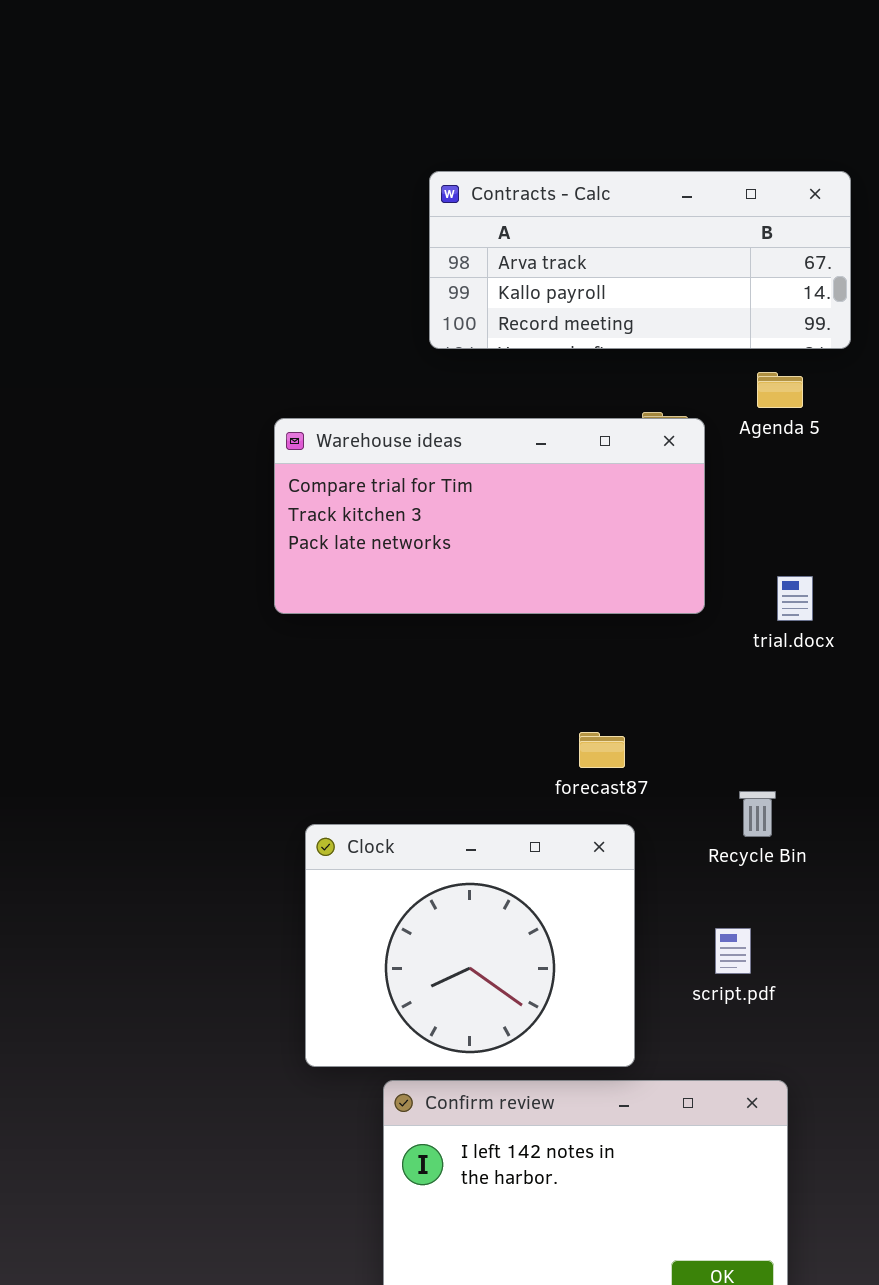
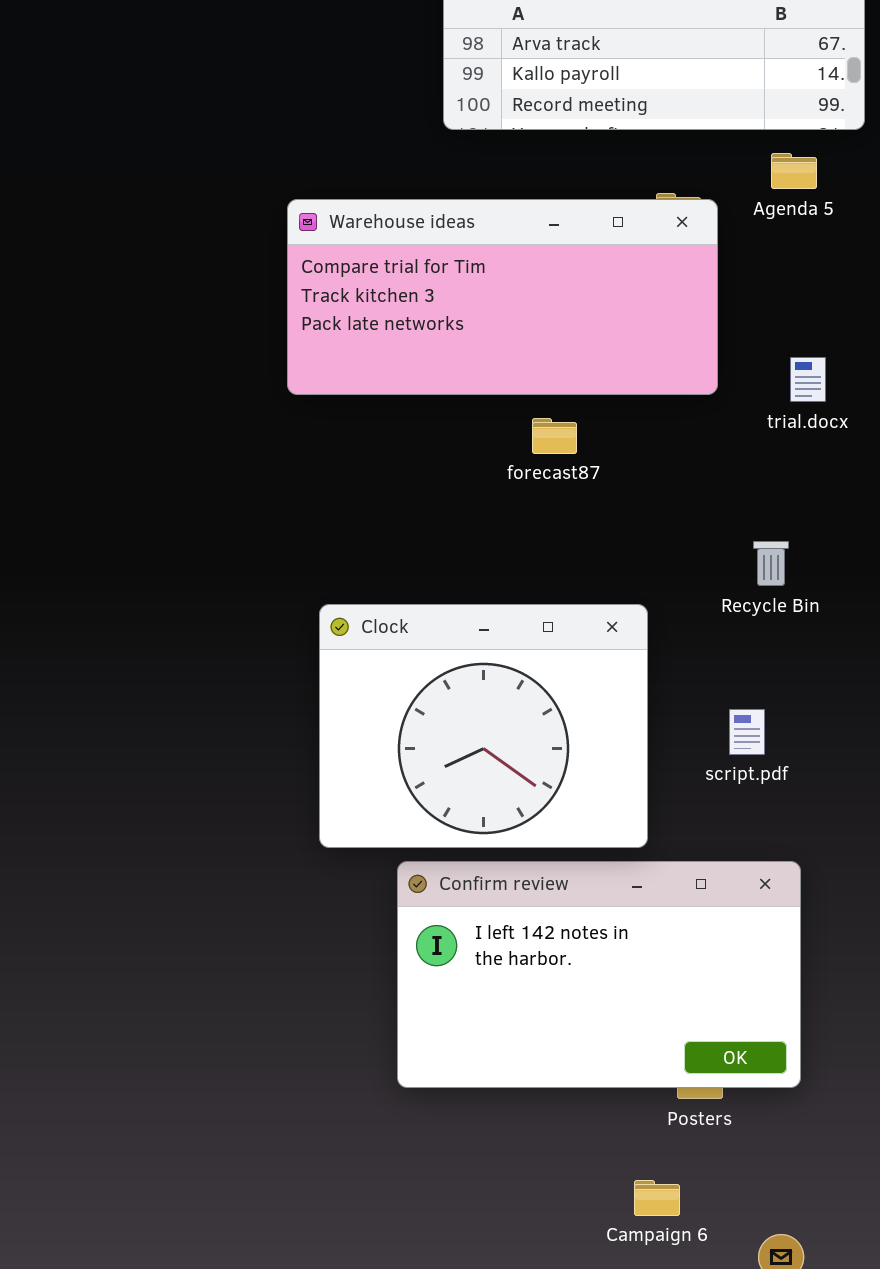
forecast87: [579,732,625,768] -> [532,418,577,454], moved
Recycle Bin: [739,791,776,837] -> [753,541,789,586], moved

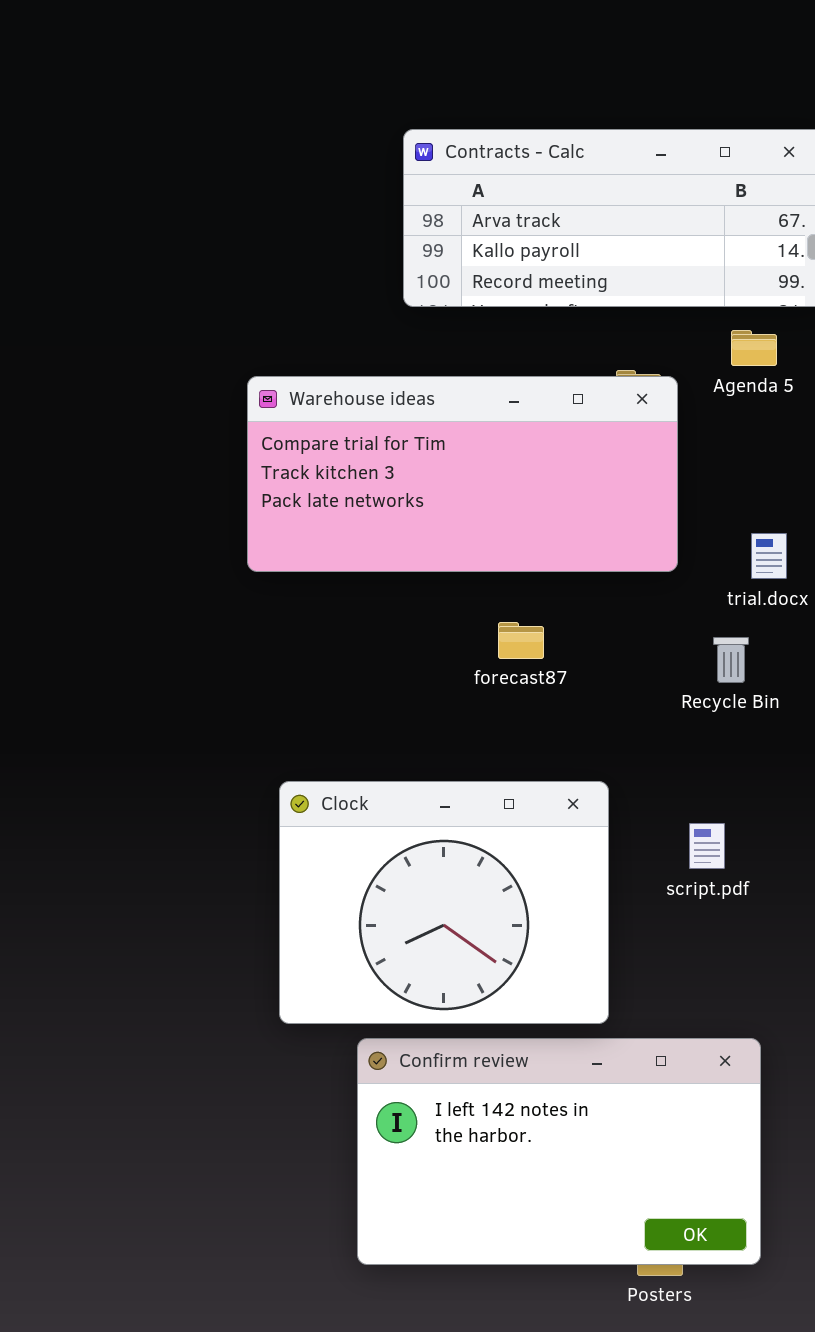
forecast87: [532,418,577,454] -> [498,622,544,659], moved
Recycle Bin: [753,541,789,586] -> [713,637,749,683], moved
script.pdf: [729,709,765,755] -> [689,823,725,869], moved

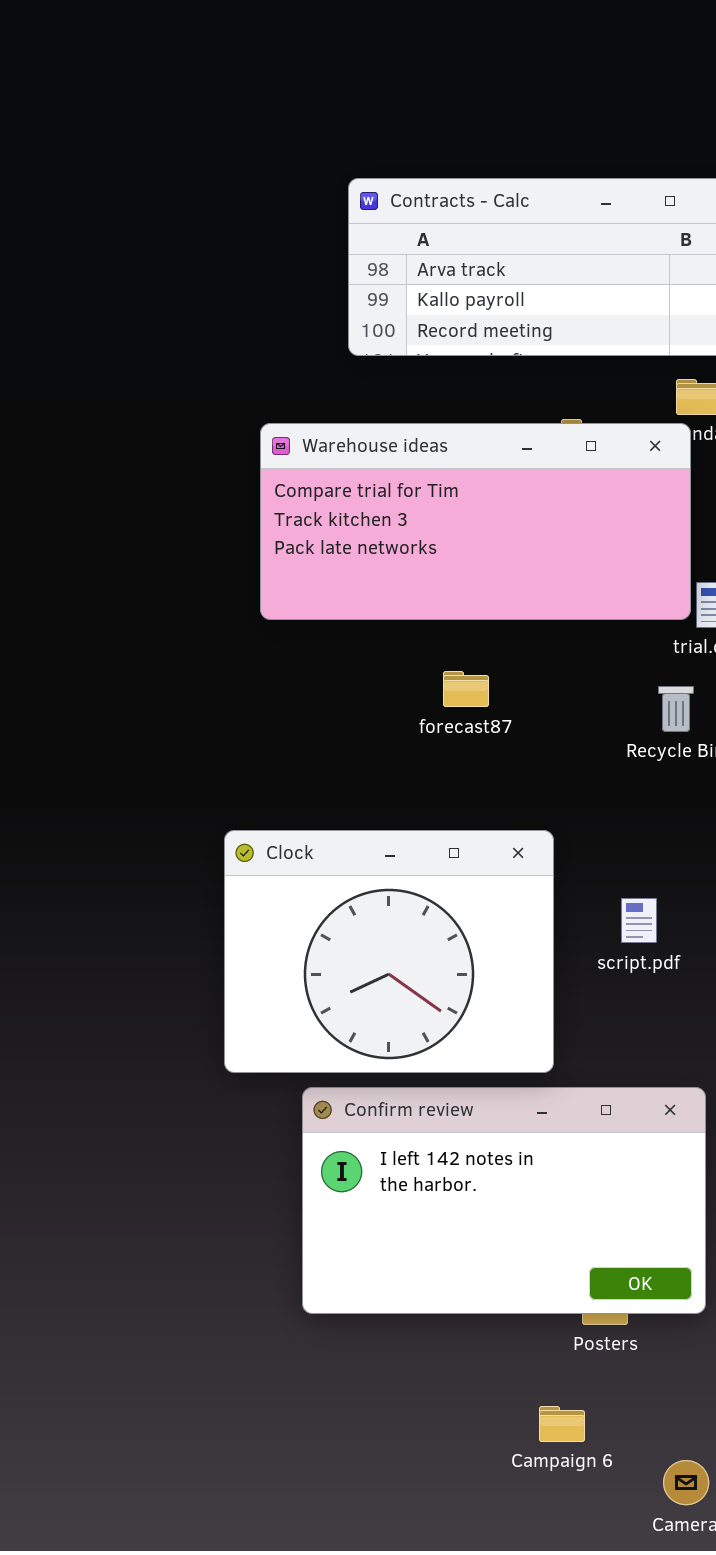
Warehouse ideas: [247,376,678,572] -> [260,423,691,620], moved
script.pdf: [689,823,725,869] -> [621,898,657,943], moved

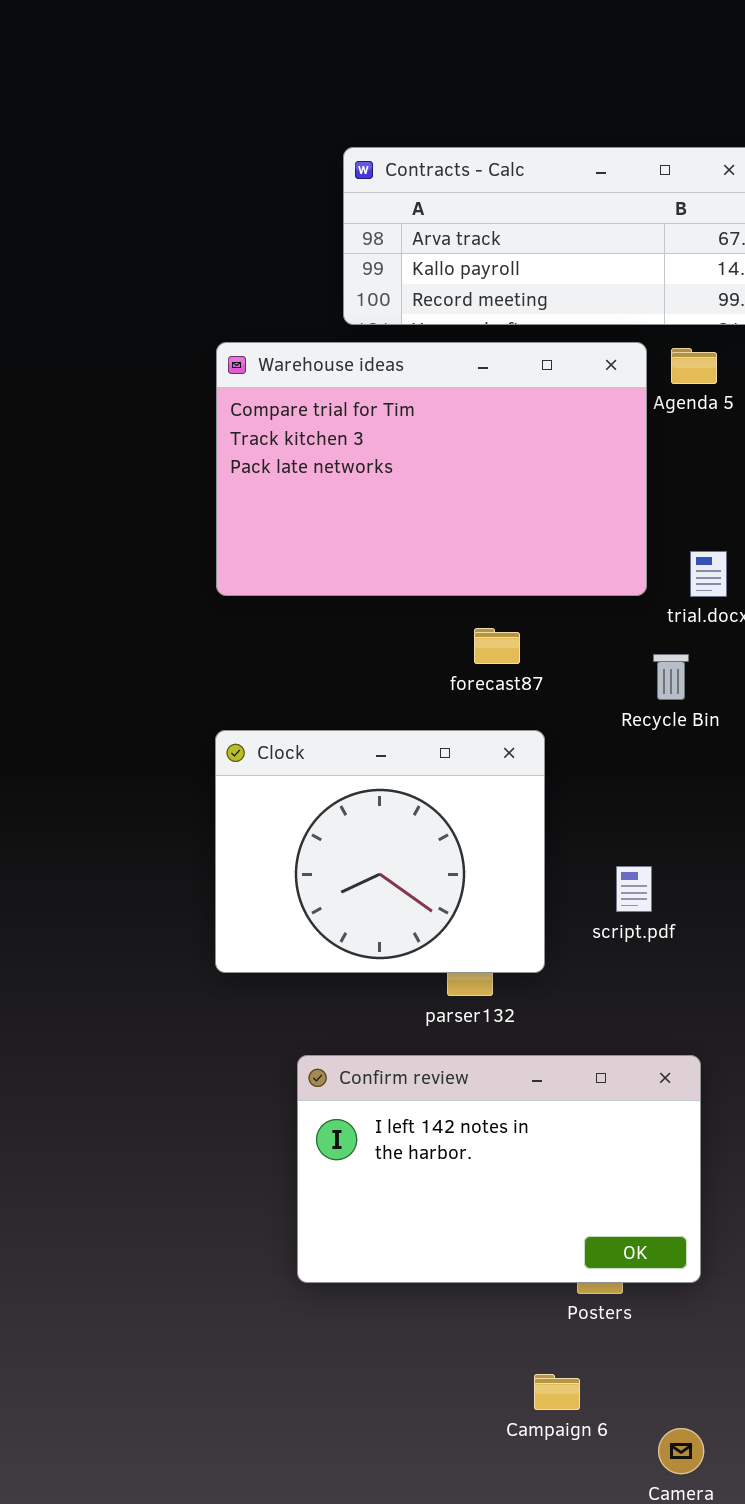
Warehouse ideas: [260,423,691,620] -> [216,342,647,596], moved, resized
forecast87: [443,671,489,707] -> [474,628,520,664], moved
Clock: [224,830,554,1073] -> [215,730,545,973], moved

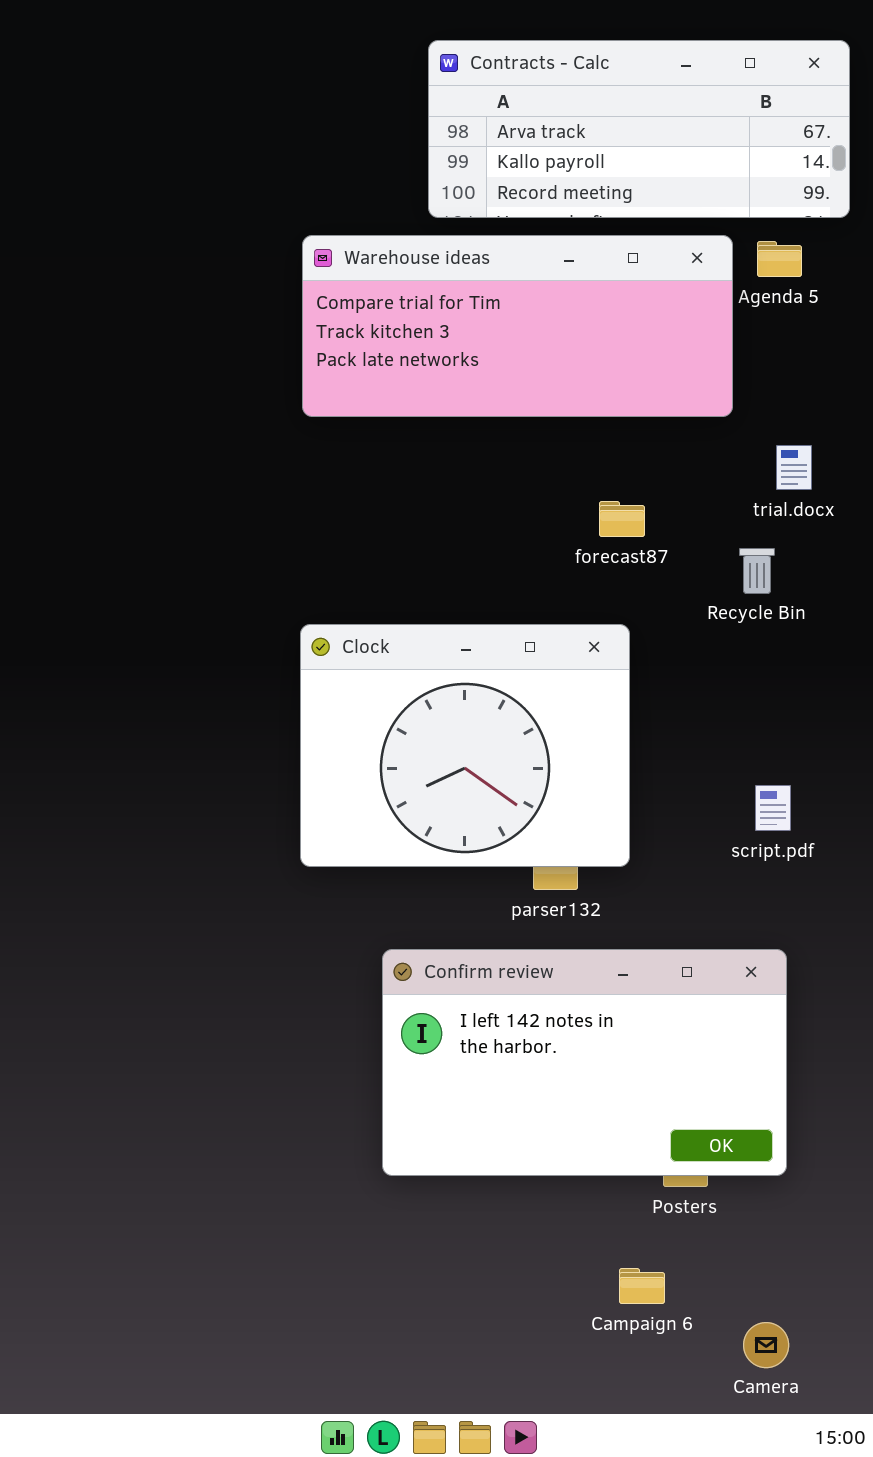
Warehouse ideas: [216,342,647,596] -> [302,235,733,417], resized
forecast87: [474,628,520,664] -> [599,501,645,537], moved
script.pdf: [616,866,652,912] -> [755,785,791,831], moved

